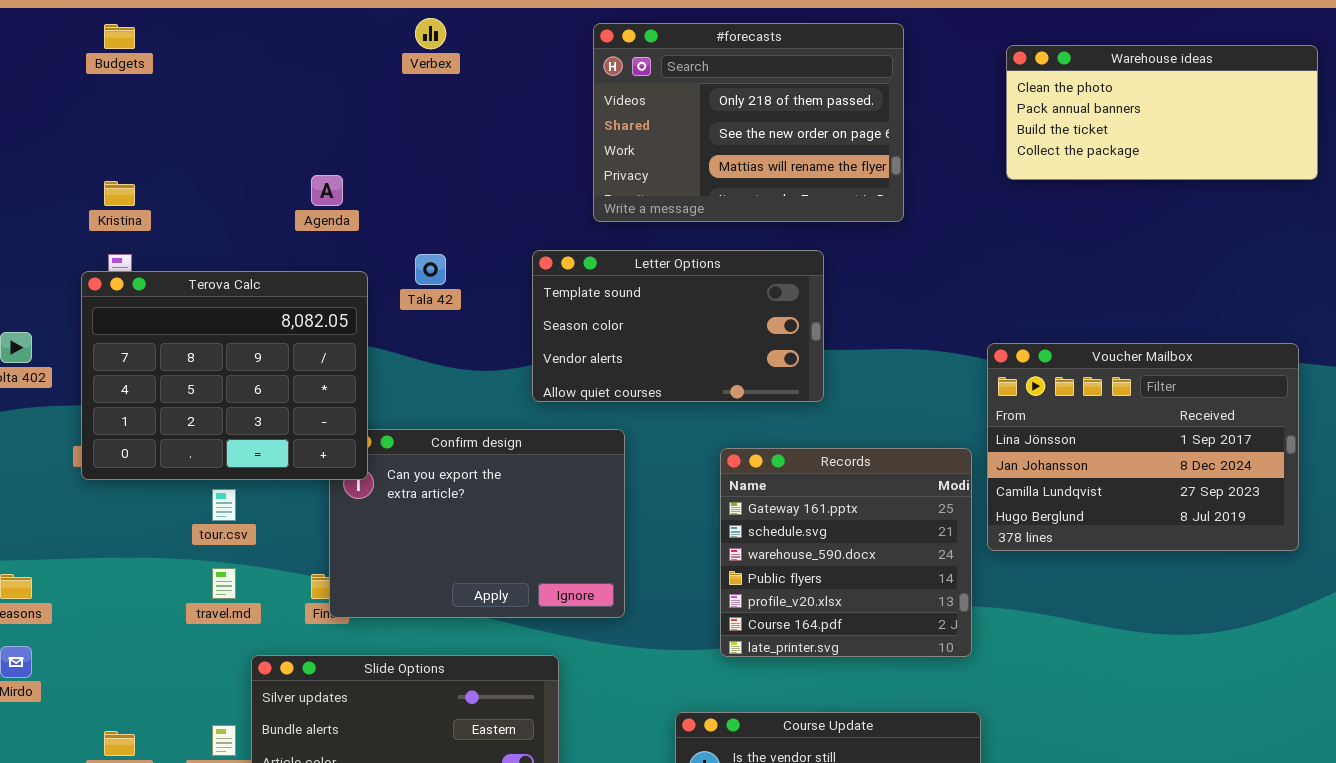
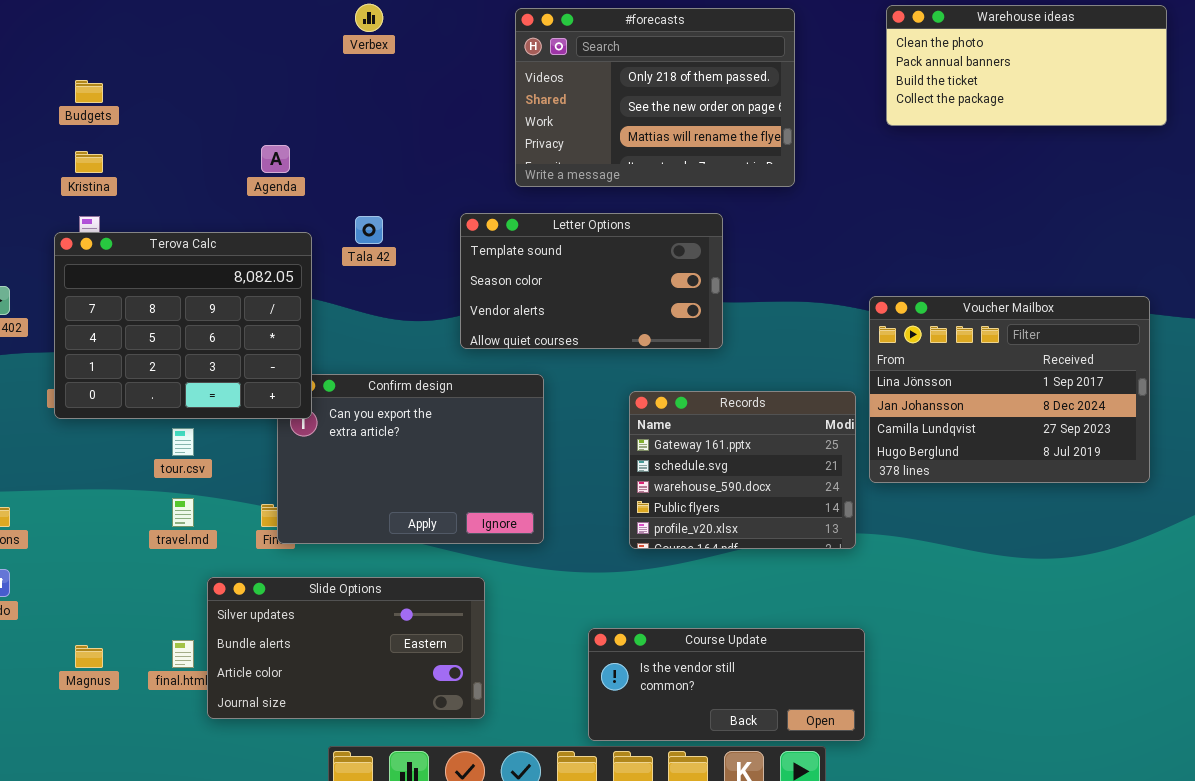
Budgets: [104,24,135,49] -> [75,80,103,103], moved
Warehouse ideas: [1006,45,1318,180] -> [886,5,1167,126], moved
Records: [720,448,972,657] -> [629,391,856,549], resized

